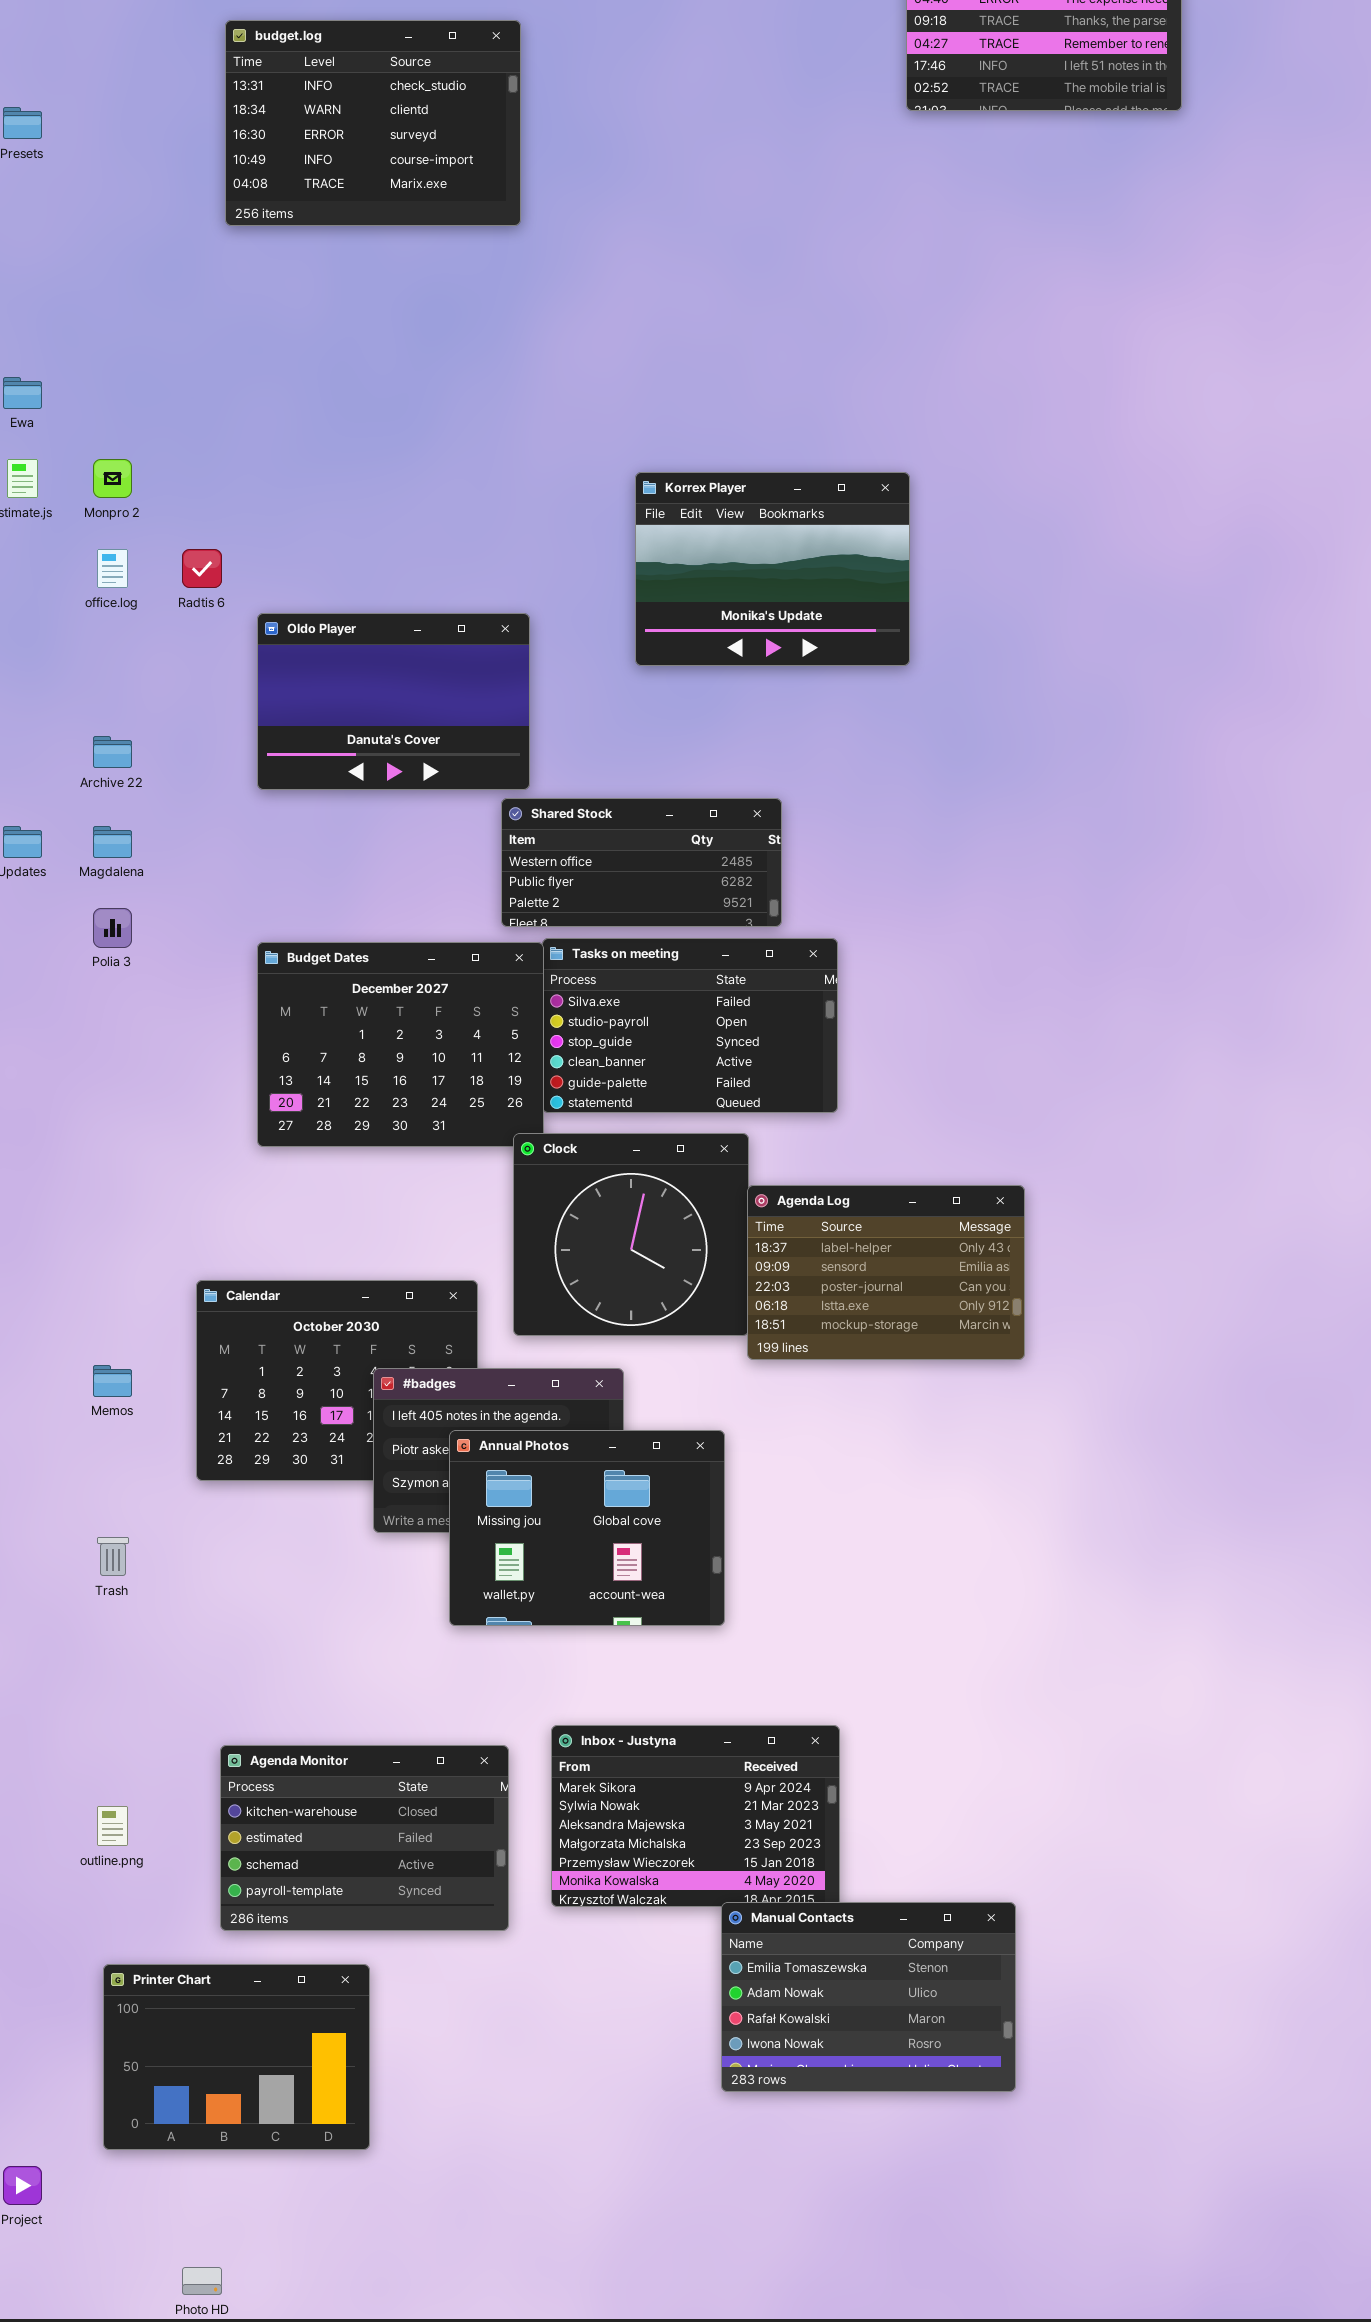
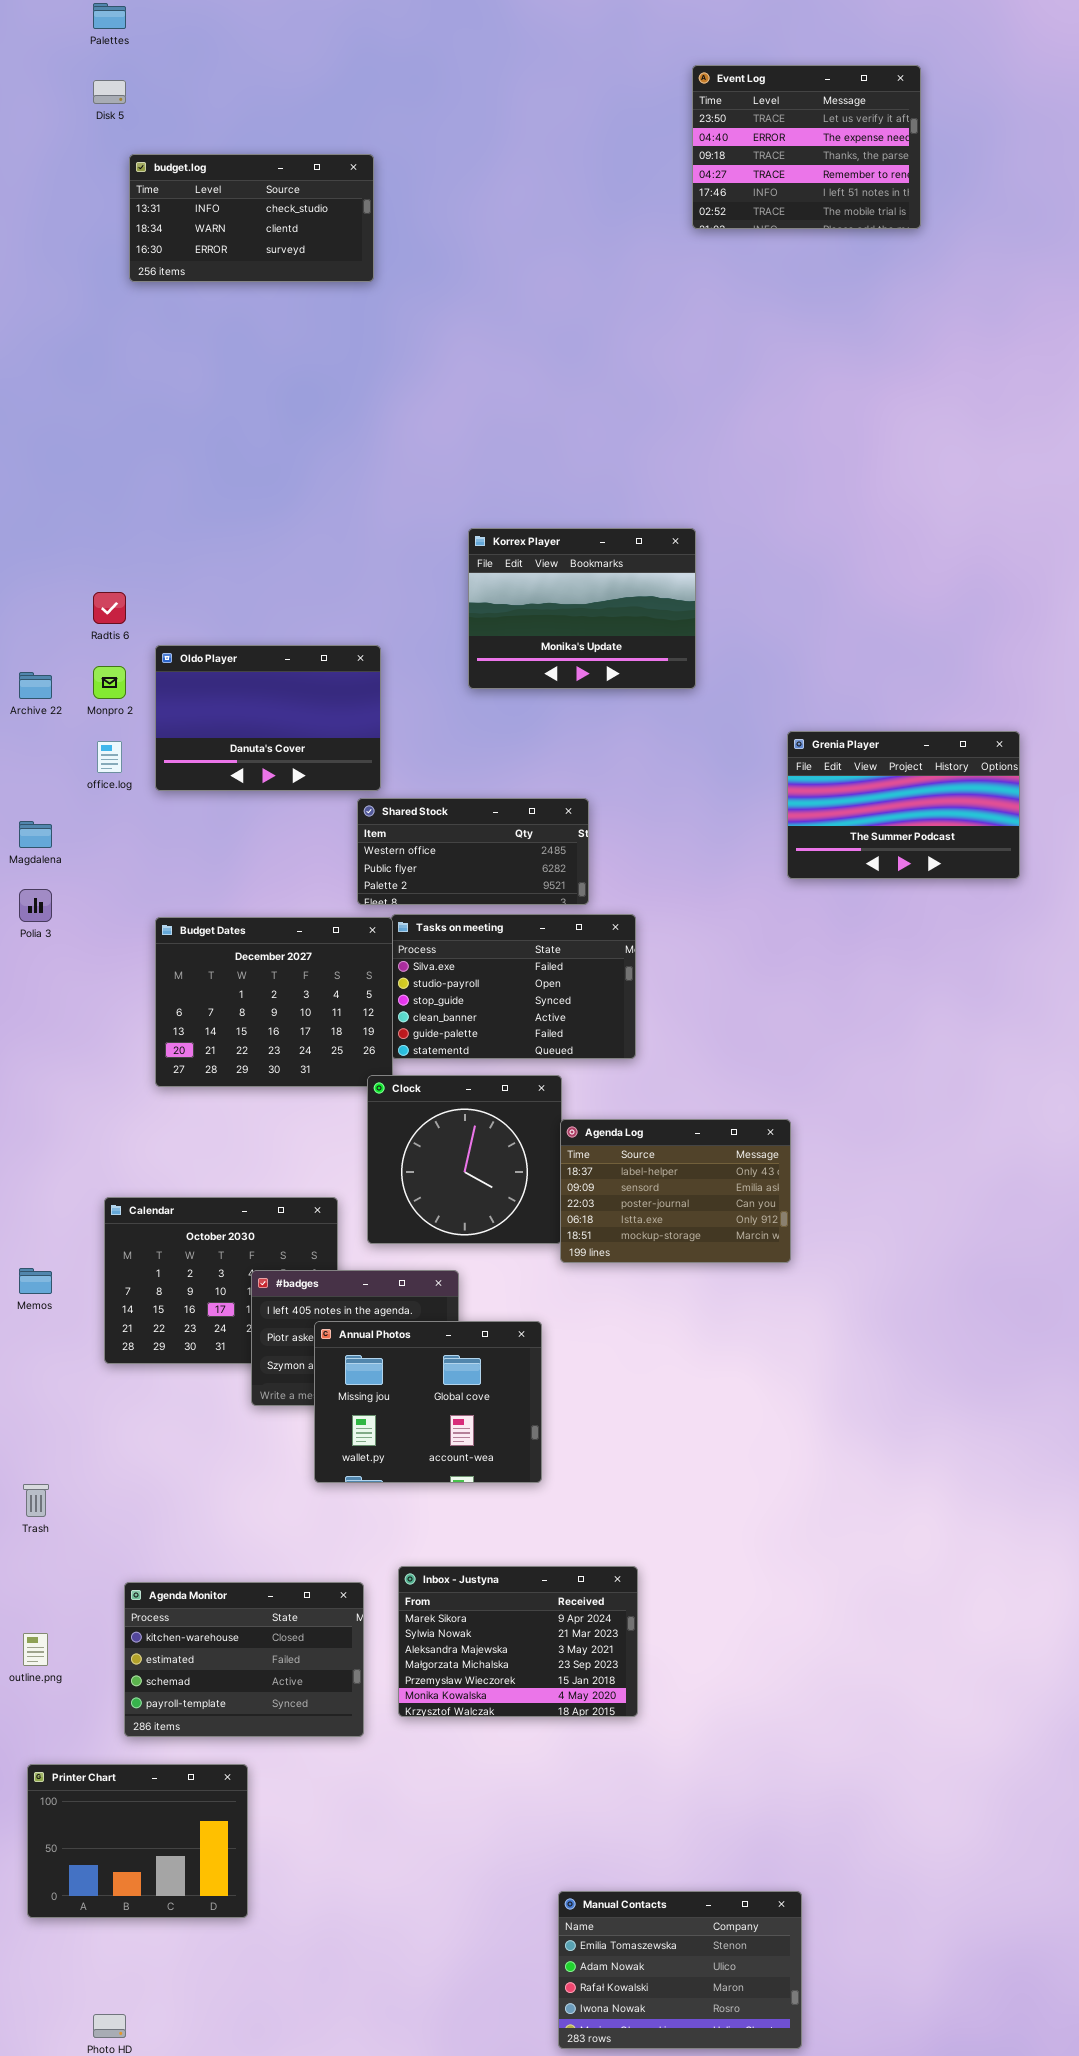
budget.log: [225,20,521,226] -> [129,154,374,282], resized
Monpro 2: [93,459,132,498] -> [93,666,126,699], moved
office.log: [97,549,128,588] -> [97,741,122,773], moved
Grenia Player: none -> [787,731,1020,879], opened
Archive 22: [93,736,132,768] -> [19,672,52,699], moved
Trash: [97,1537,129,1576] -> [23,1484,49,1517], moved
Manual Contacts: [721,1902,1016,2092] -> [558,1891,802,2049], moved

